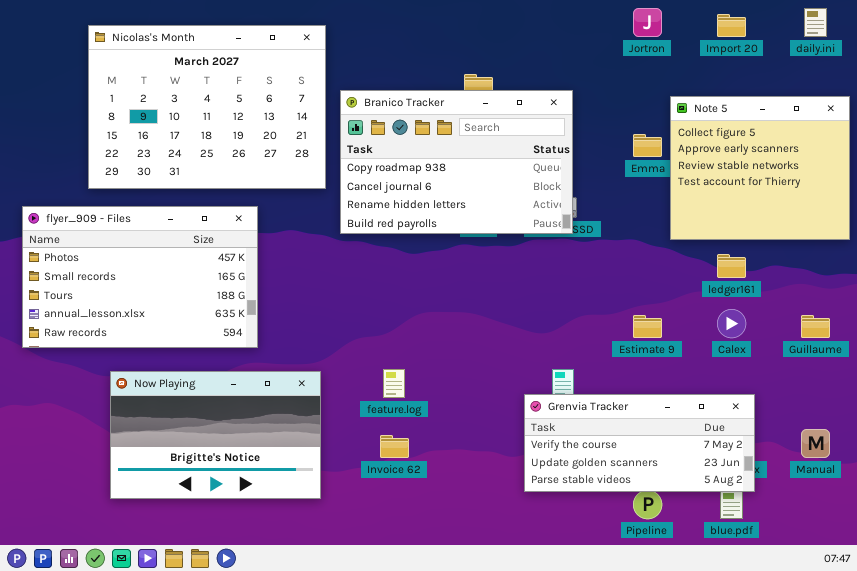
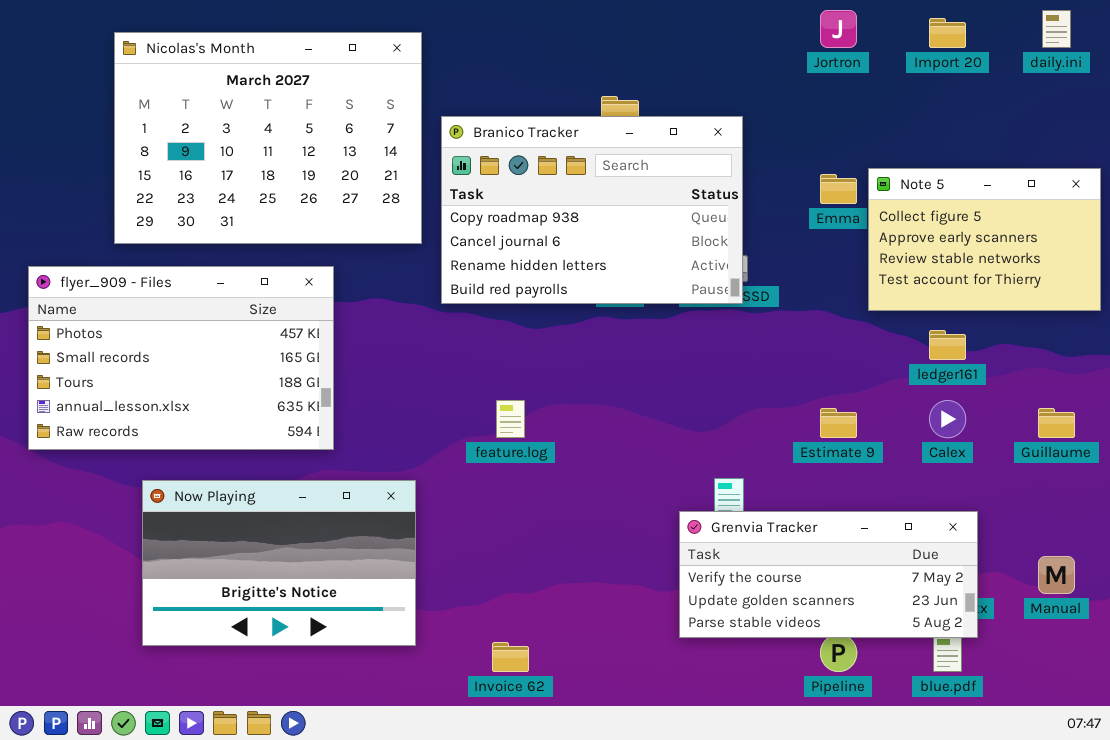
Note 5: [670,96,850,240] -> [868,168,1101,311], resized
feature.log: [383,369,405,398] -> [496,400,525,438], moved
Invoice 62: [380,435,409,458] -> [492,642,529,672], moved

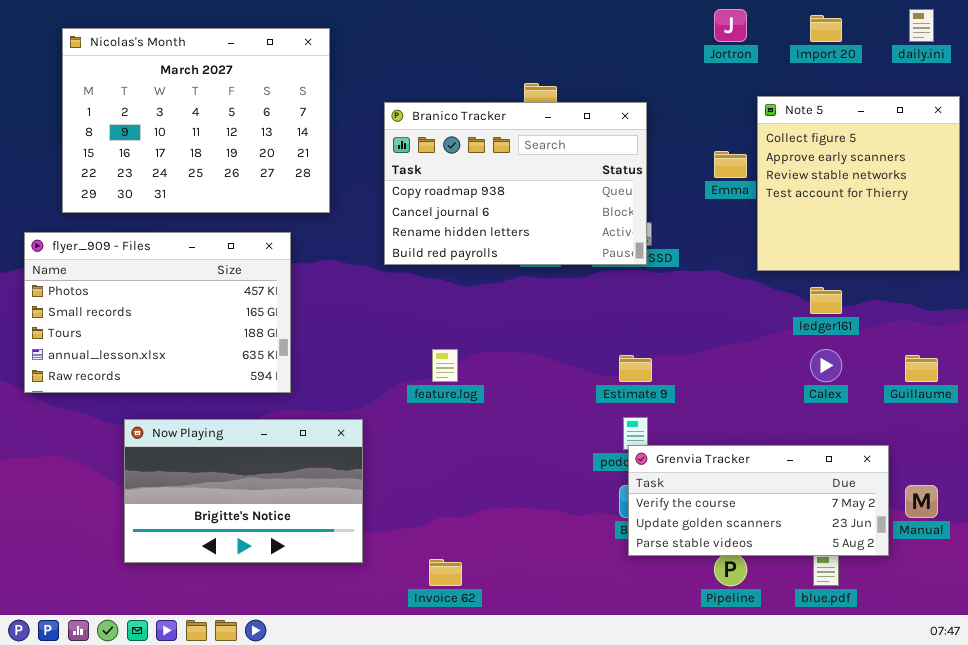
Nicolas's Month: [114,32,422,244] -> [62,28,330,213], moved
Note 5: [868,168,1101,311] -> [757,96,960,271], resized
Estimate 9: [820,408,857,438] -> [619,355,652,382], moved
Grenvia Tracker: [679,511,978,638] -> [628,445,889,556], moved

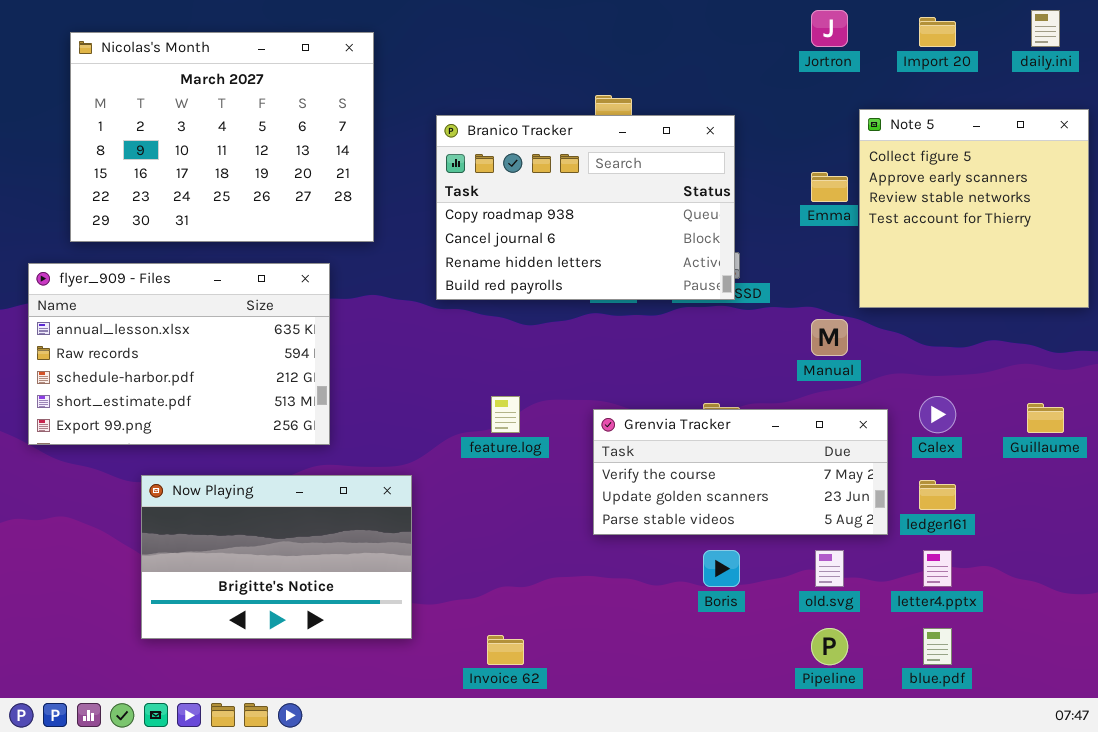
flyer_909 - Files: [24,232,291,393] -> [28,263,330,445], scrolled down 3 rows
ledger161: [810,287,842,314] -> [919,480,956,510], moved
Grenvia Tracker: [628,445,889,556] -> [593,409,888,535], moved
Manual: [905,485,938,518] -> [811,319,848,356], moved

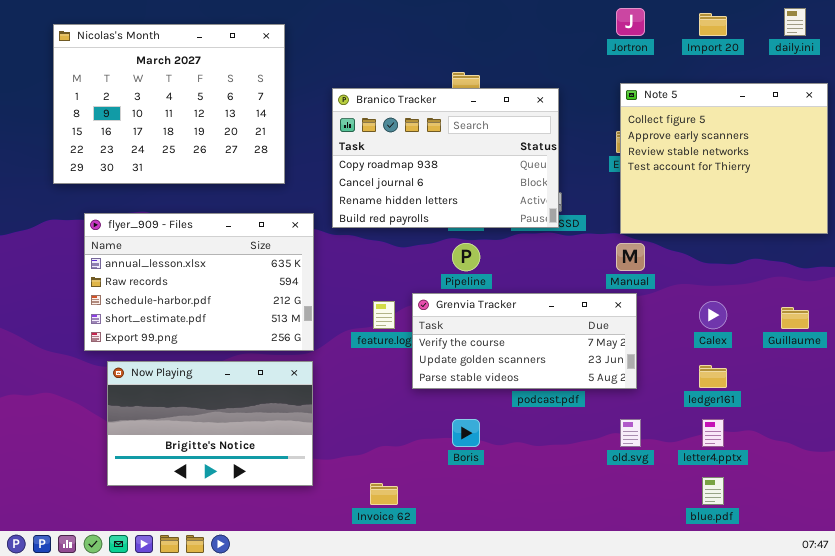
Note 5: [859,109,1089,308] -> [620,83,828,234], resized
flyer_909 - Files: [28,263,330,445] -> [84,213,314,351], moved
Grenvia Tracker: [593,409,888,535] -> [412,293,637,389], moved
Boris: [703,550,740,587] -> [452,419,480,447], moved
Pipeline: [811,628,848,665] -> [452,243,480,271], moved

